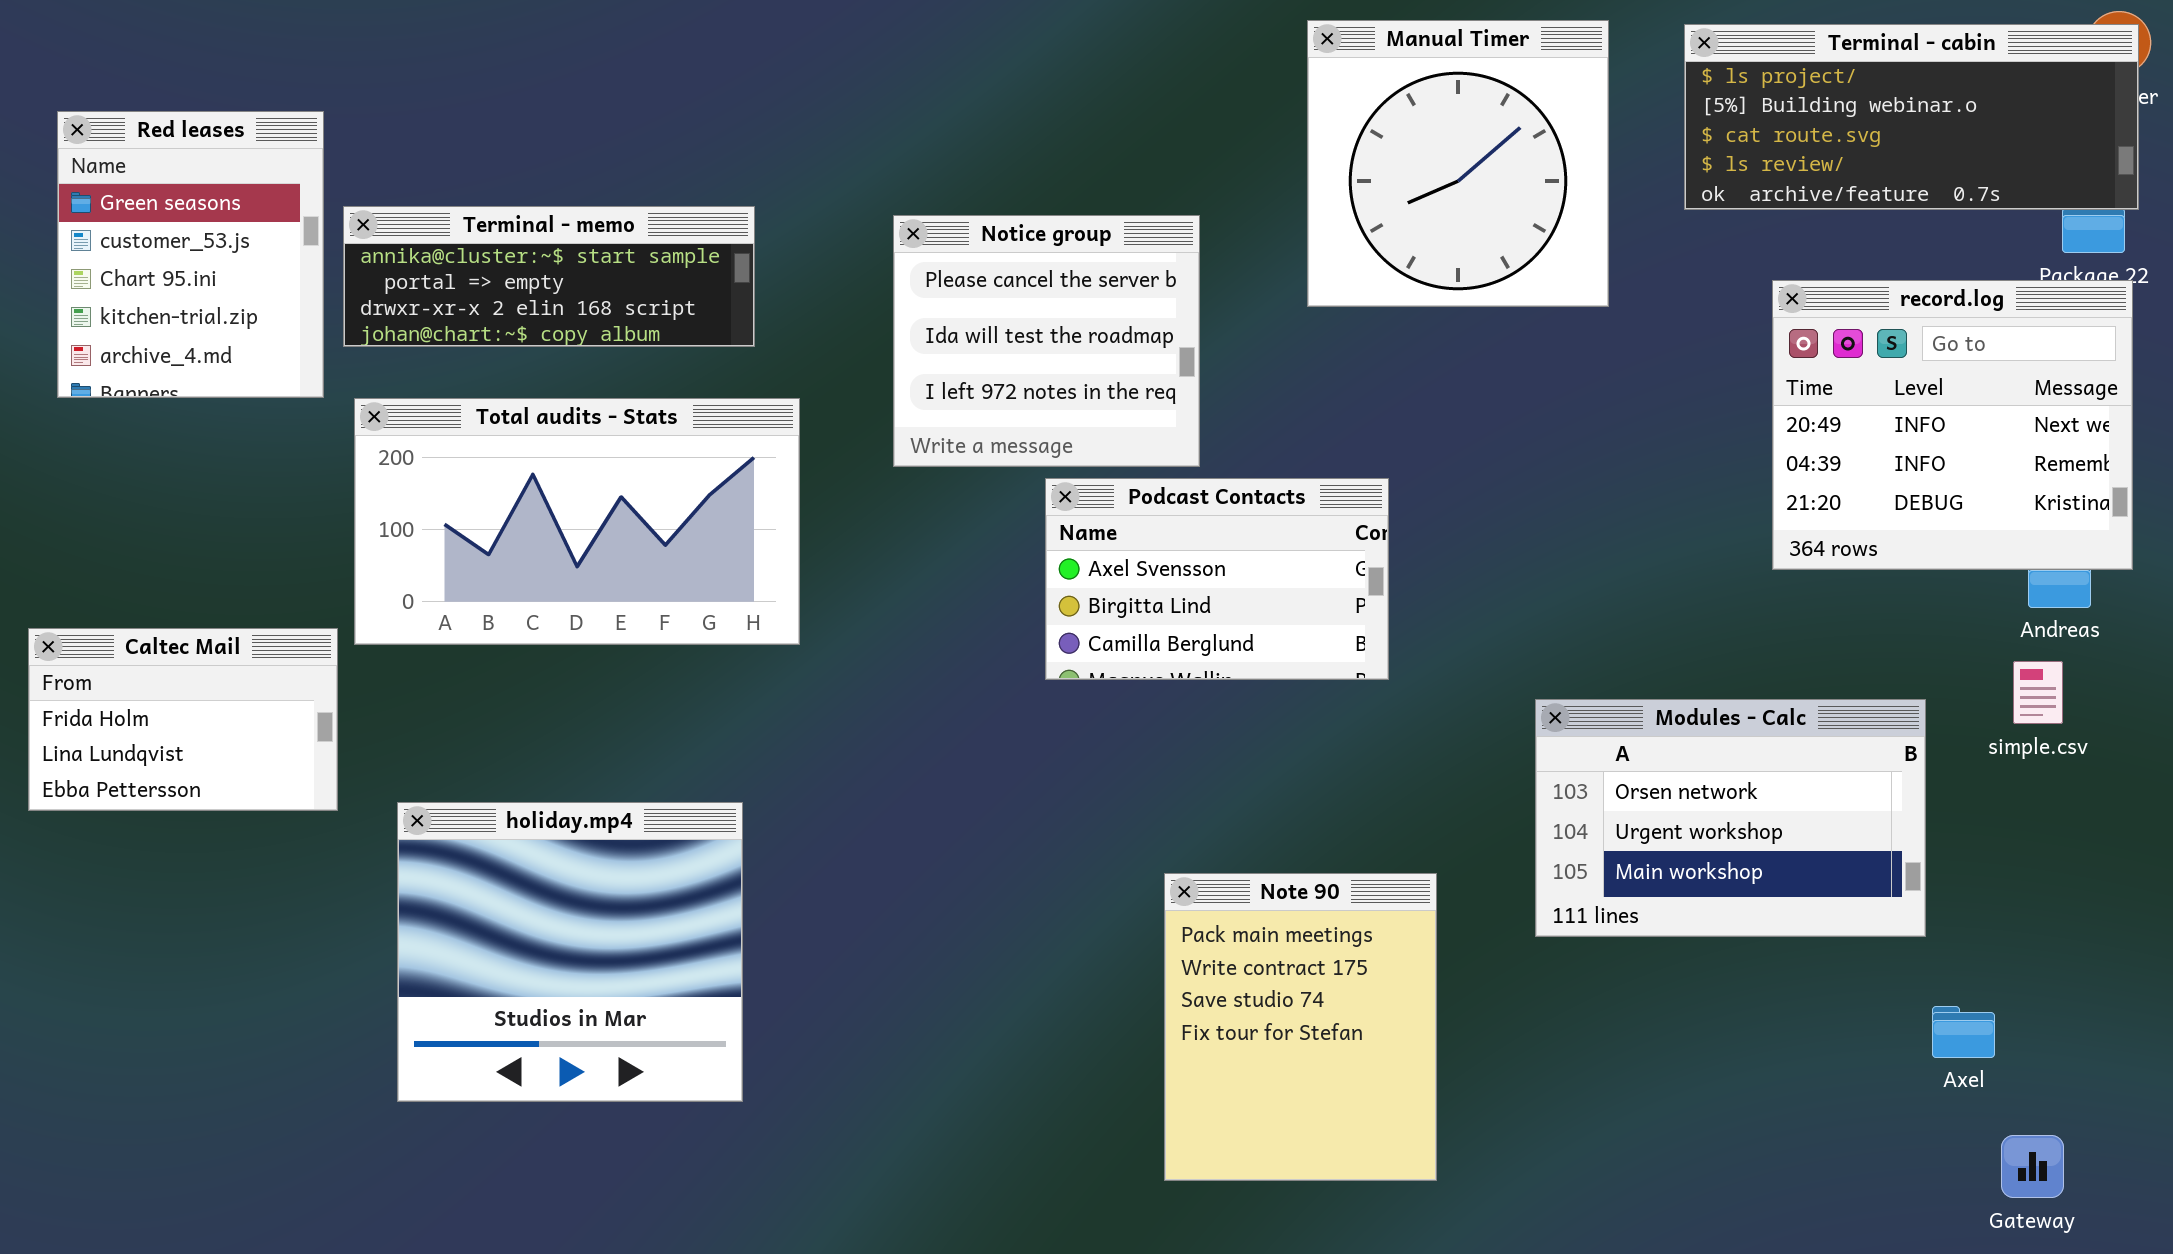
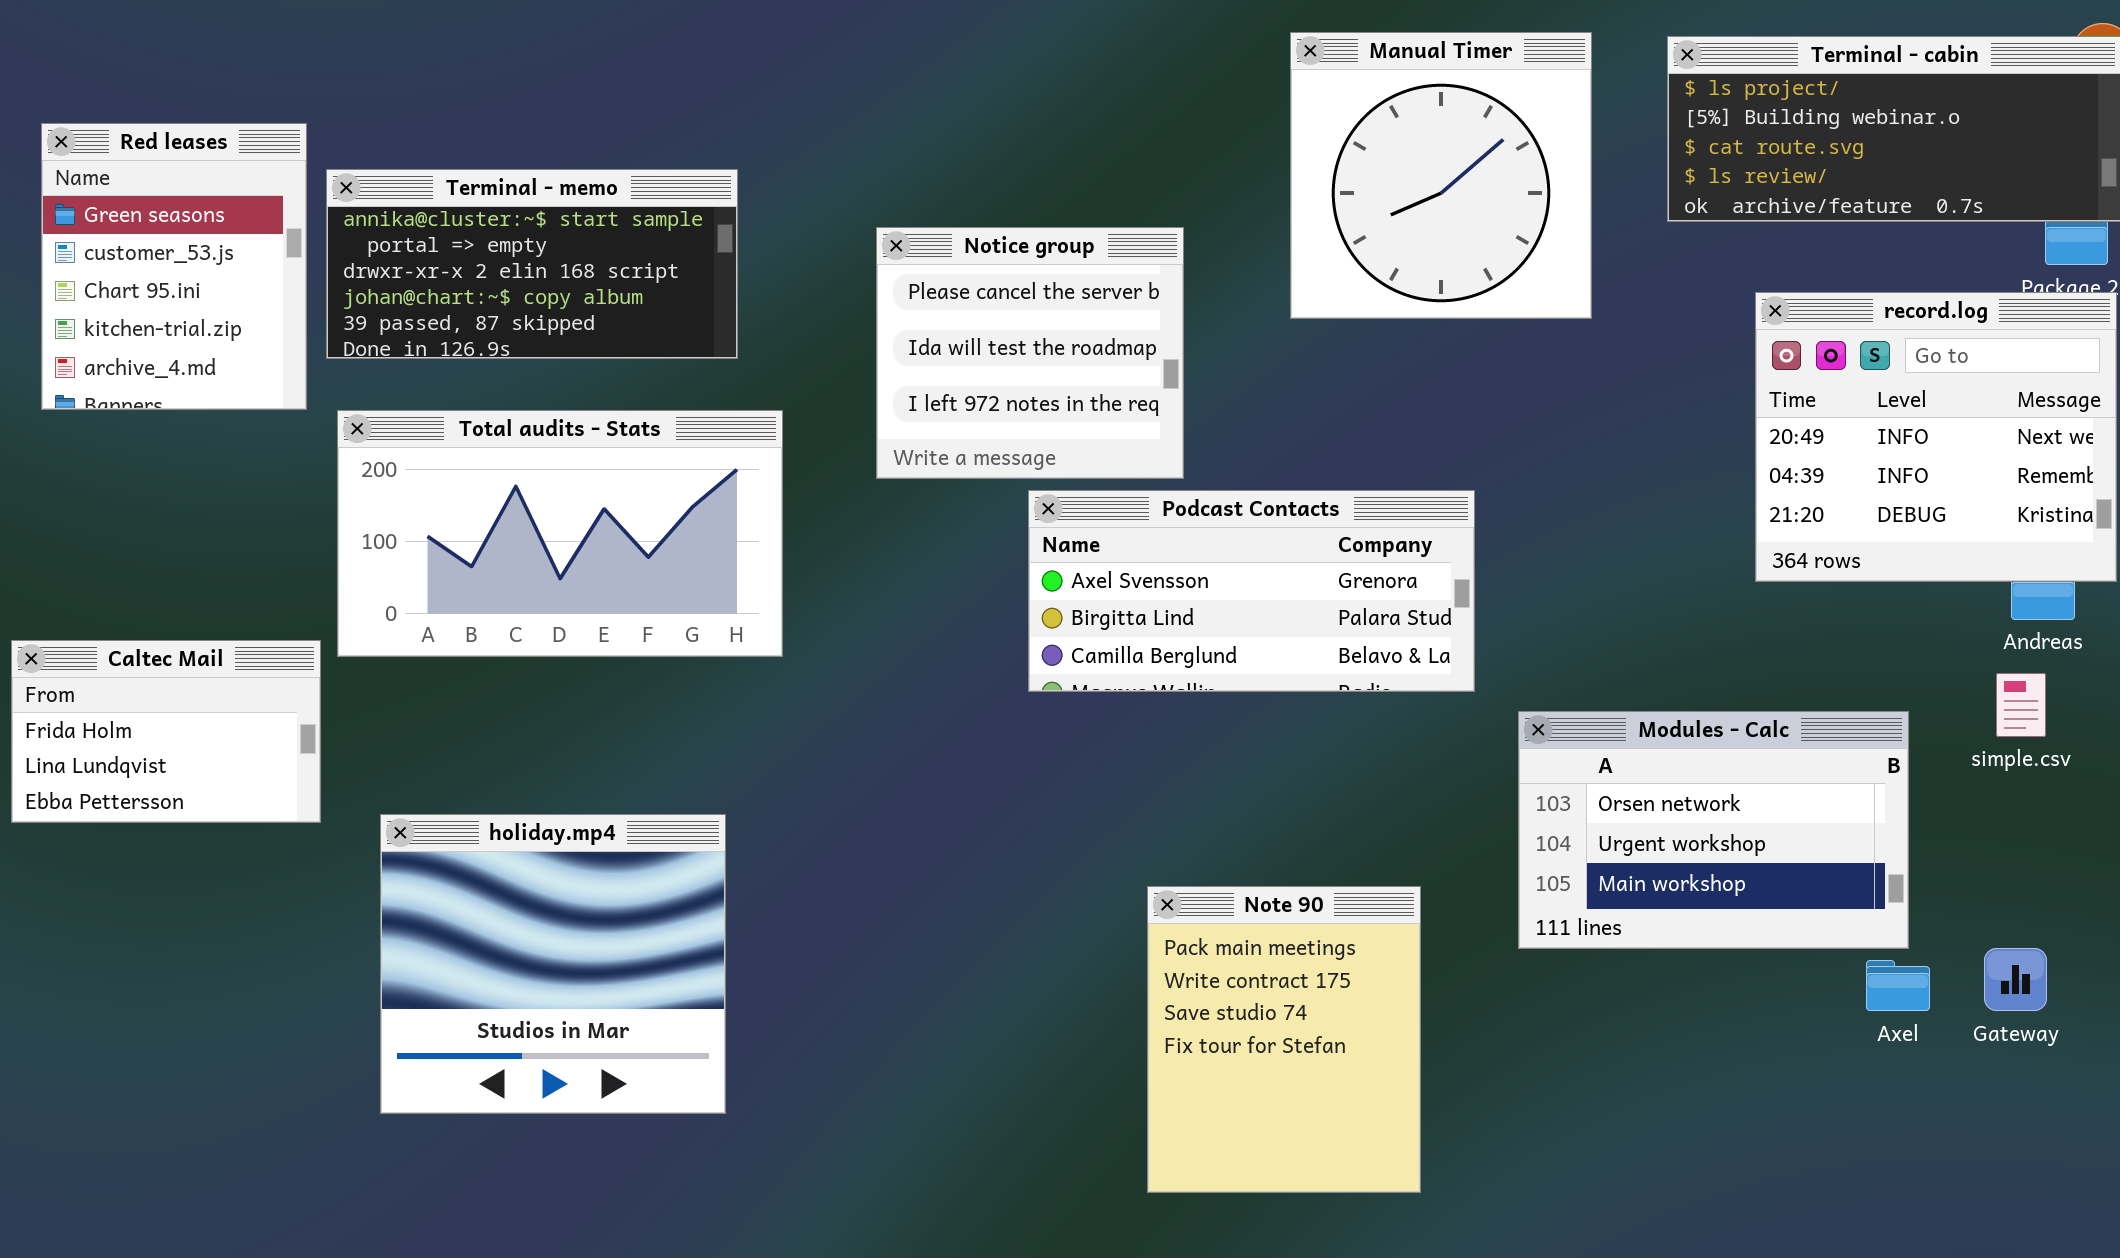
Terminal - memo: [343,206,755,347] -> [326,169,738,359], resized
Podcast Contacts: [1045,478,1389,680] -> [1028,490,1475,692], resized
Axel: [1932,1006,1995,1058] -> [1866,960,1930,1011], moved
Gateway: [2001,1135,2064,1198] -> [1984,948,2047,1011], moved

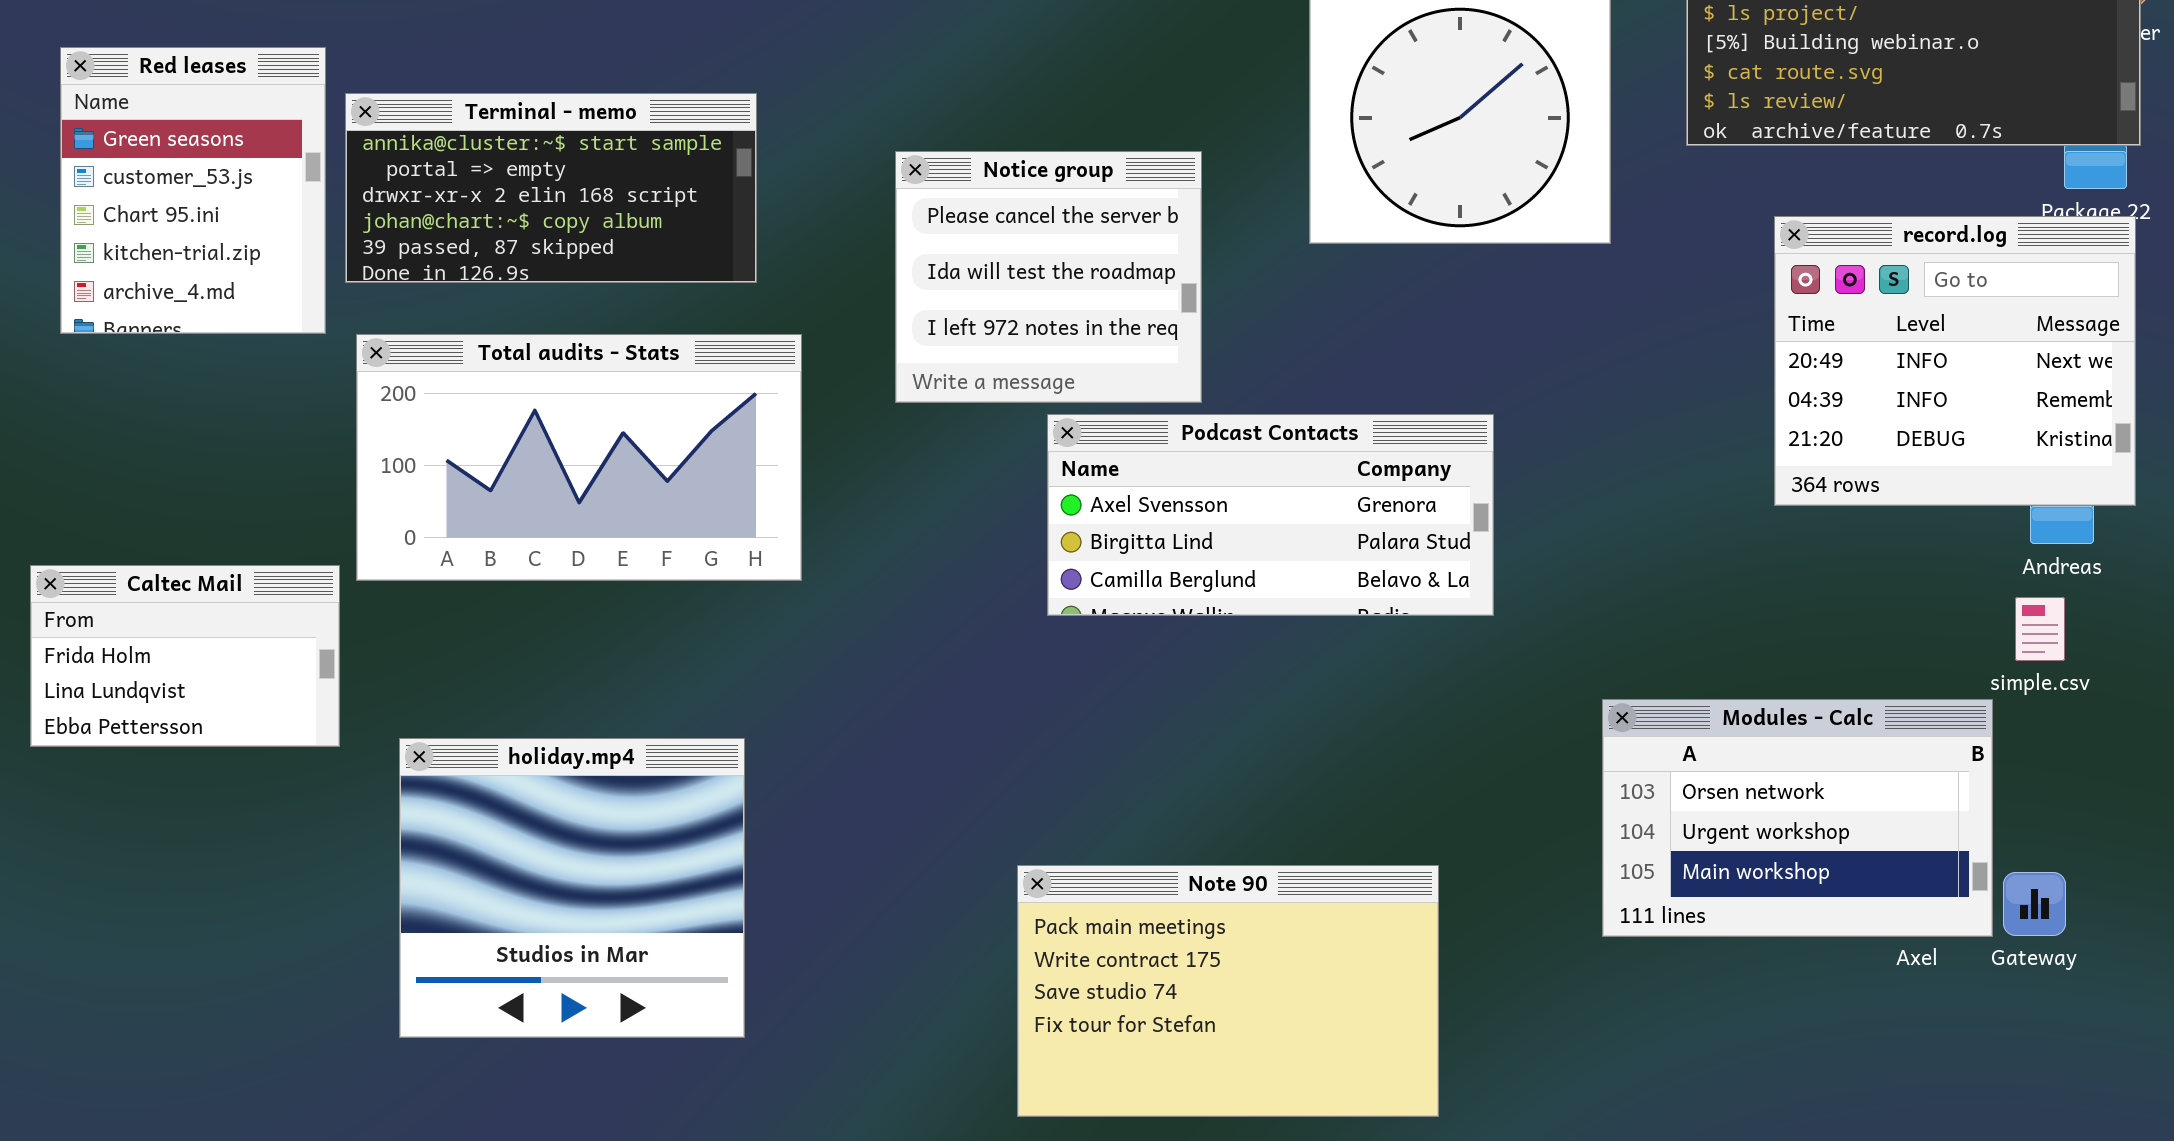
Modules - Calc: [1518,711,1909,949] -> [1602,699,1993,937], moved
Note 90: [1147,886,1421,1193] -> [1017,865,1439,1117], resized

